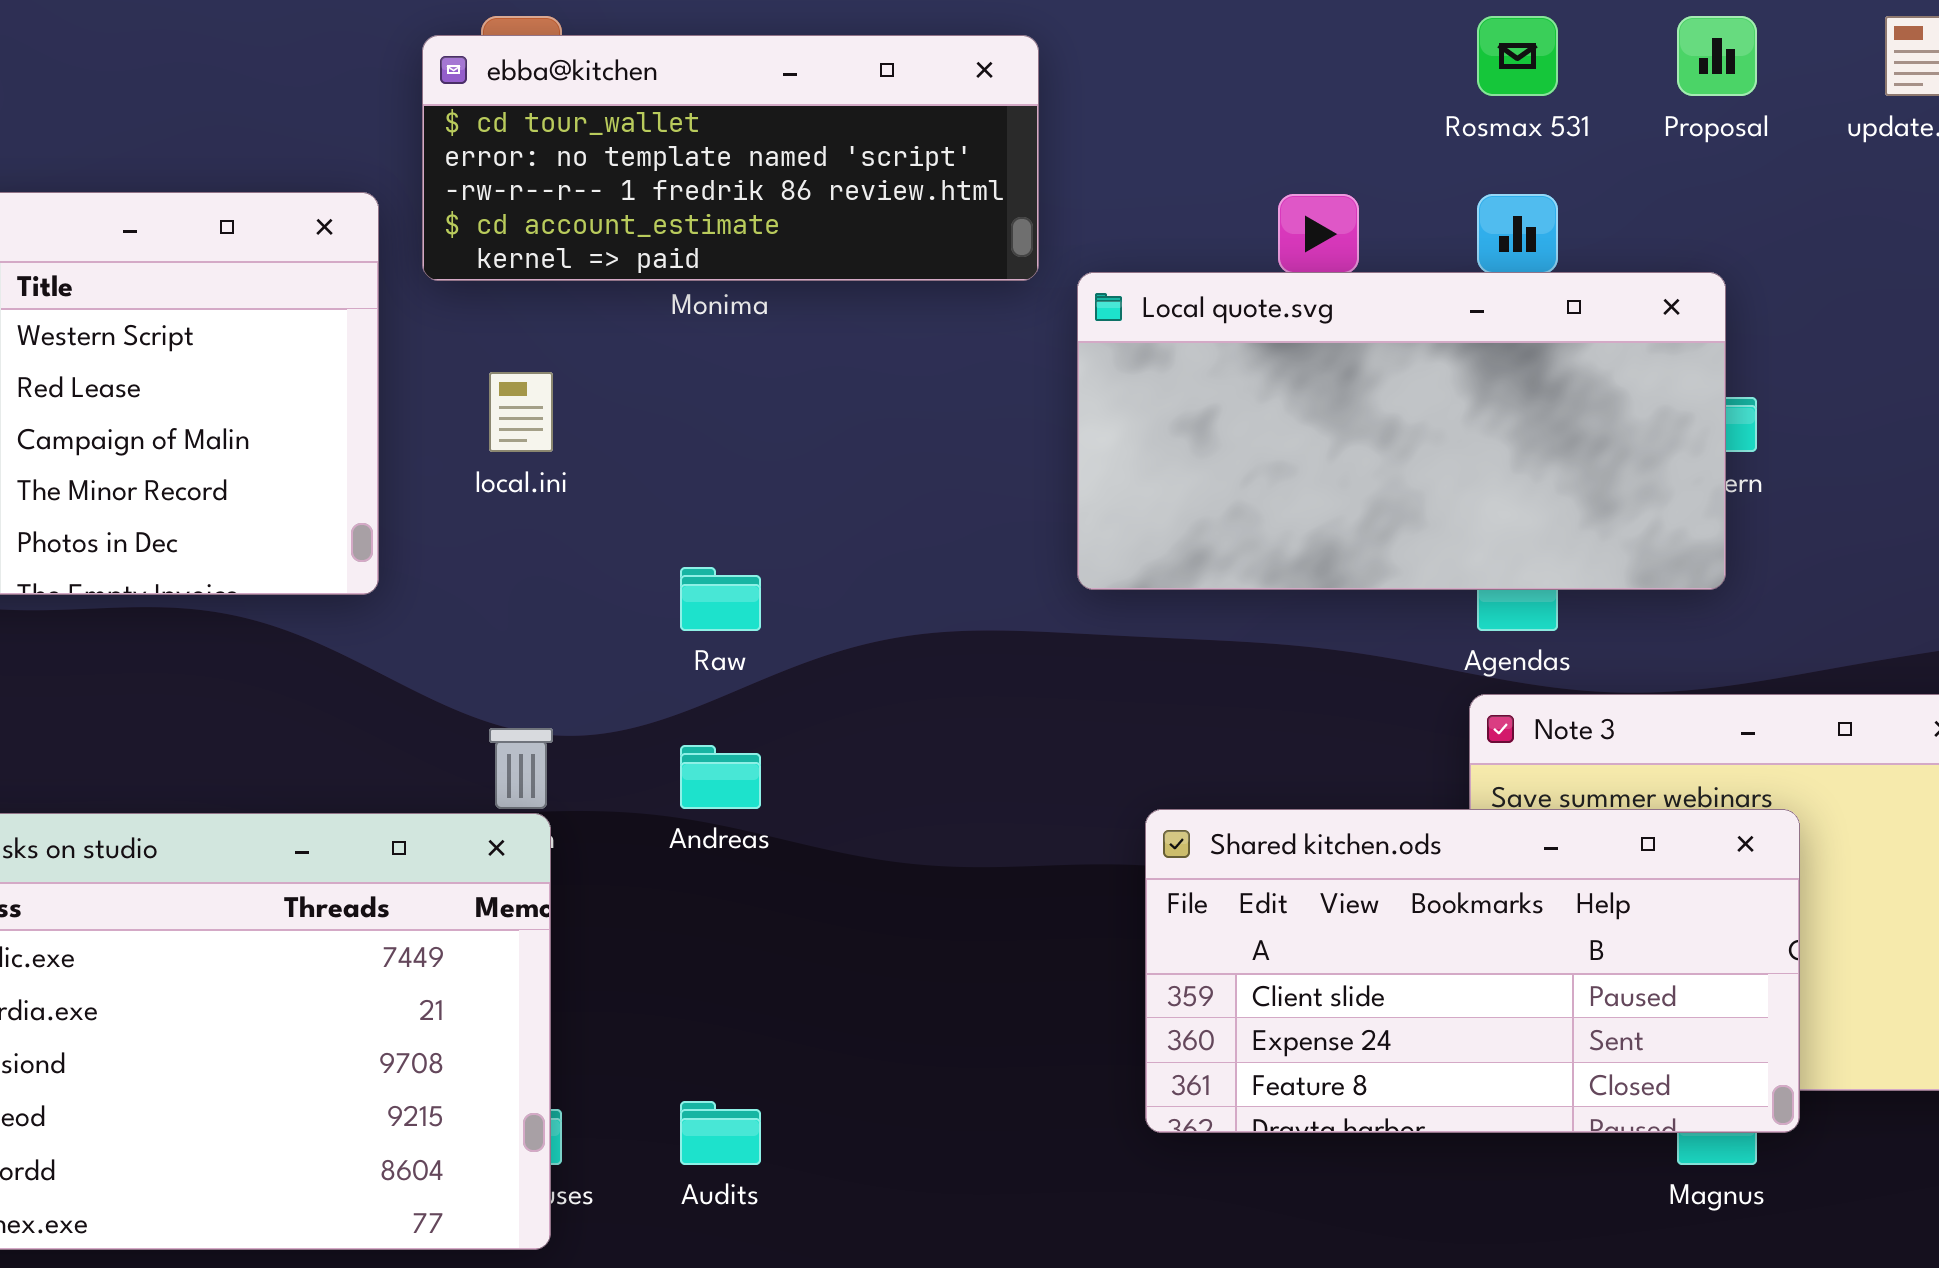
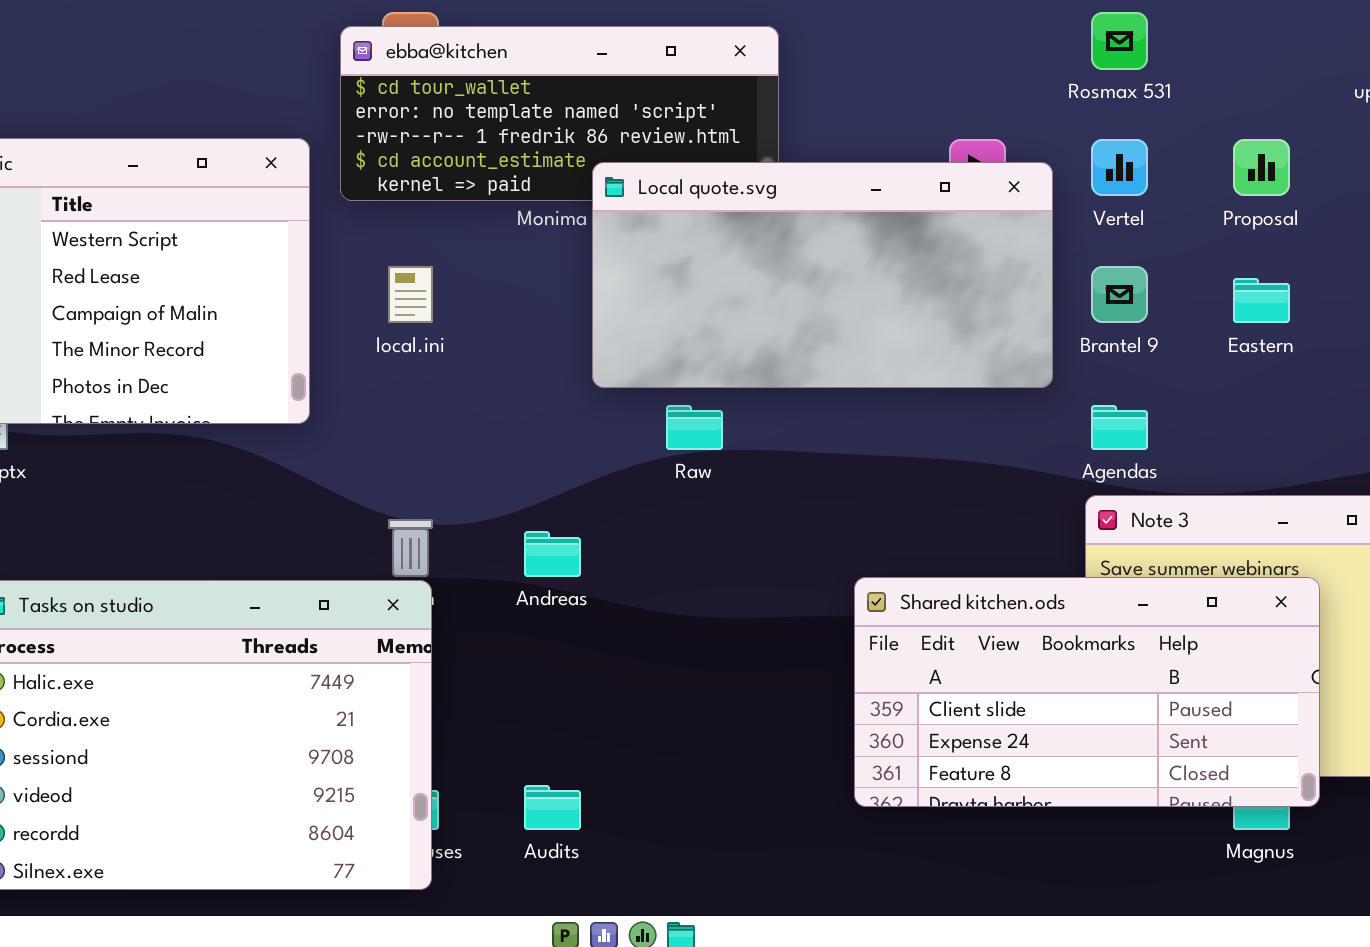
Proposal: [1677,16,1757,96] -> [1233,139,1290,196], moved
Local quote.svg: [1077,272,1726,590] -> [592,162,1053,388], moved
Raw: [680,567,761,631] -> [666,405,723,450], moved

